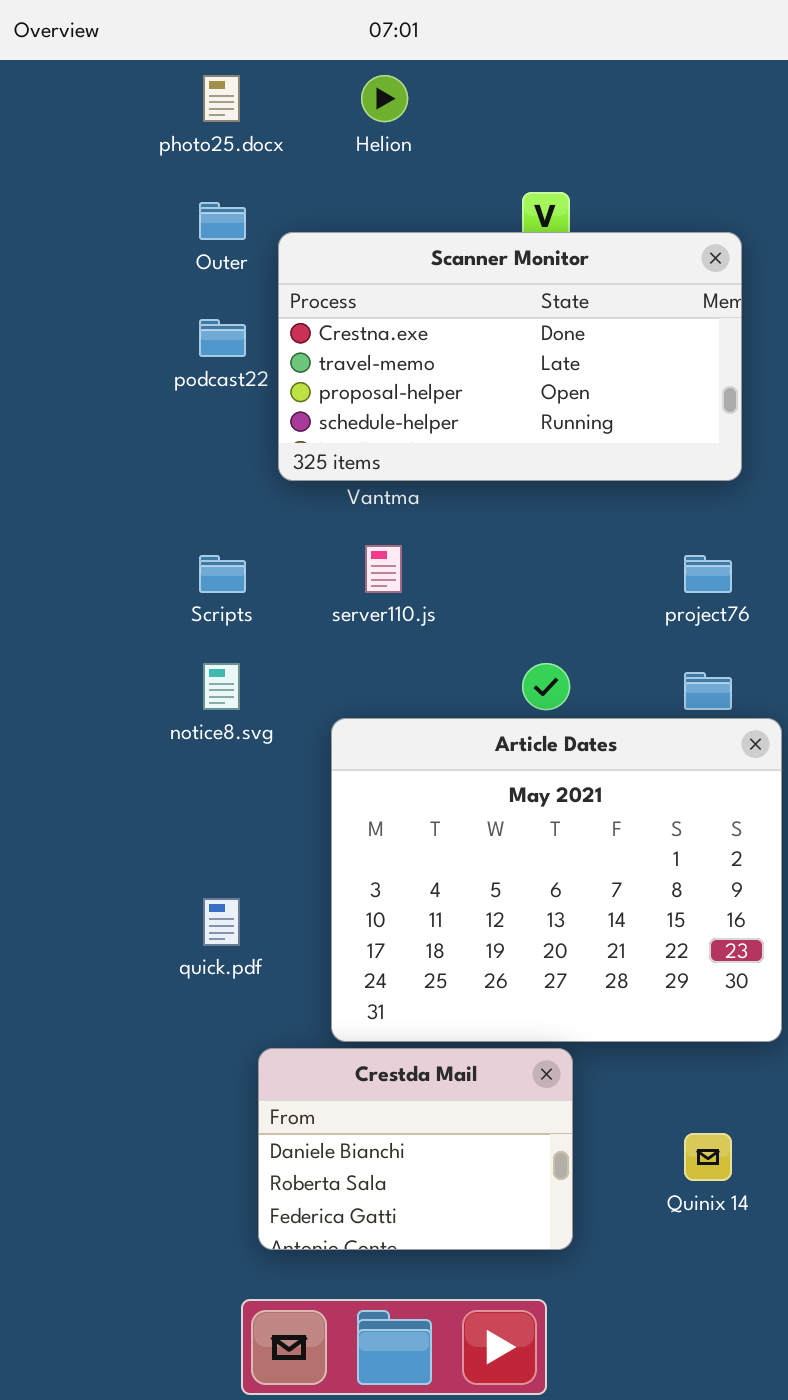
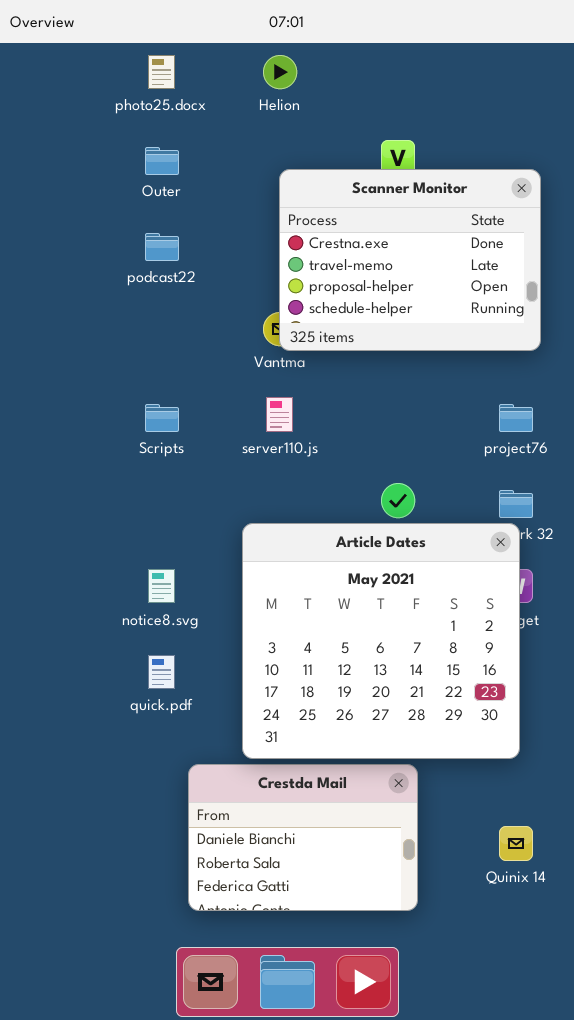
Scanner Monitor: [278,232,742,481] -> [279,169,541,351], resized
notice8.svg: [203,663,240,710] -> [148,569,175,603], moved
Article Dates: [331,718,782,1042] -> [242,523,520,759], resized

